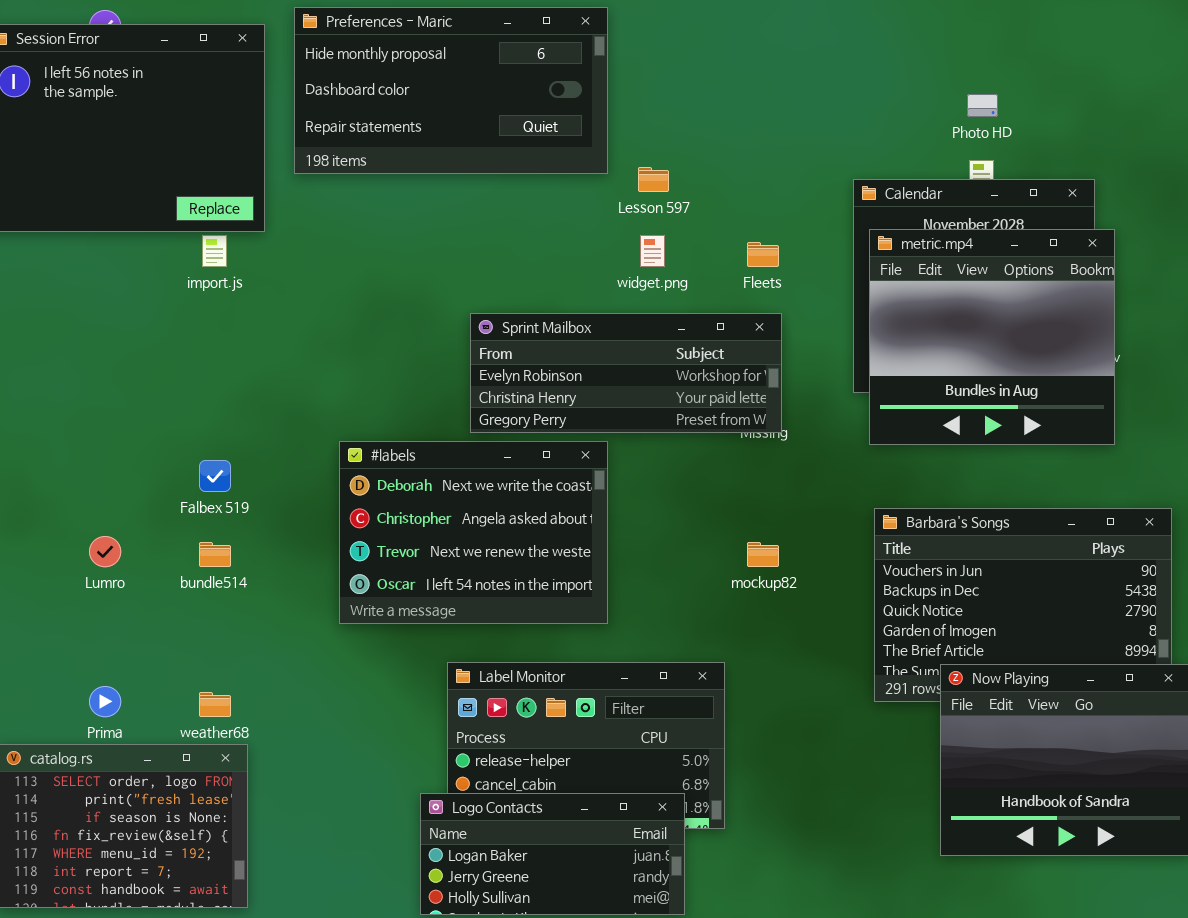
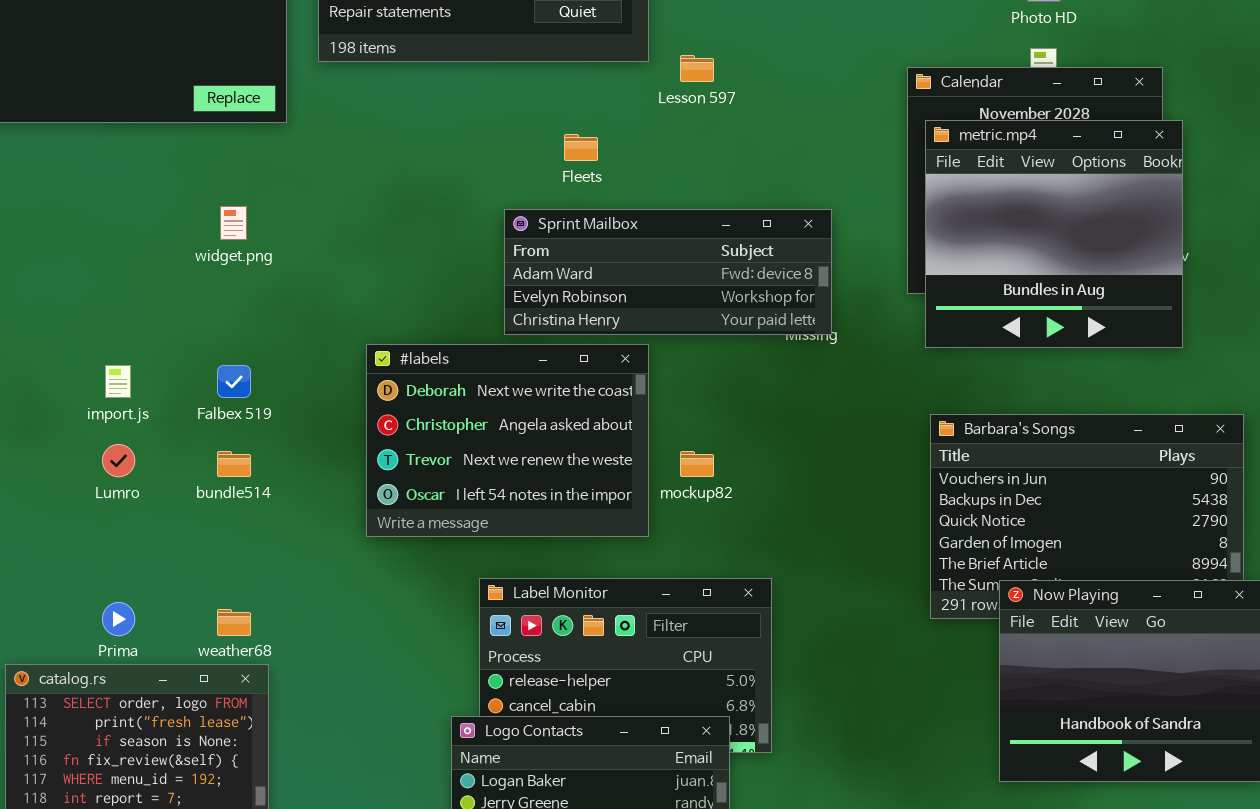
import.js: [202,235,227,267] -> [105,365,131,398], moved
widget.png: [640,235,665,267] -> [220,206,247,240], moved
Fleets: [747,242,779,267] -> [564,134,598,161], moved
Sprint Mailbox: [470,313,782,433] -> [504,209,832,335], scrolled up 1 row
mockup82: [747,542,779,567] -> [680,451,714,477], moved

